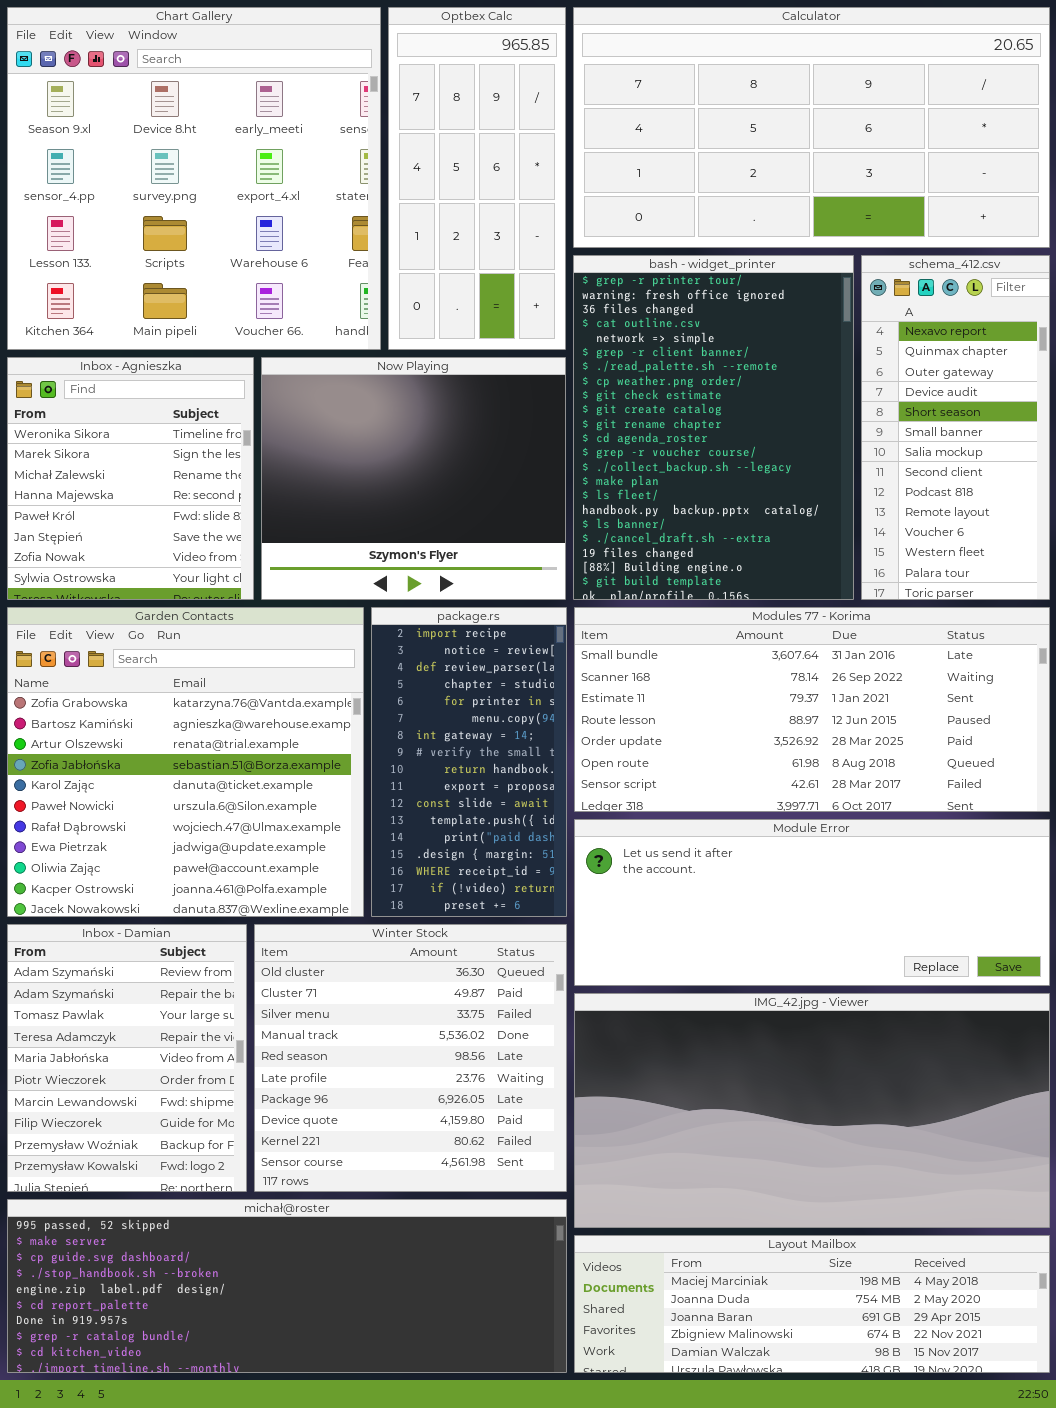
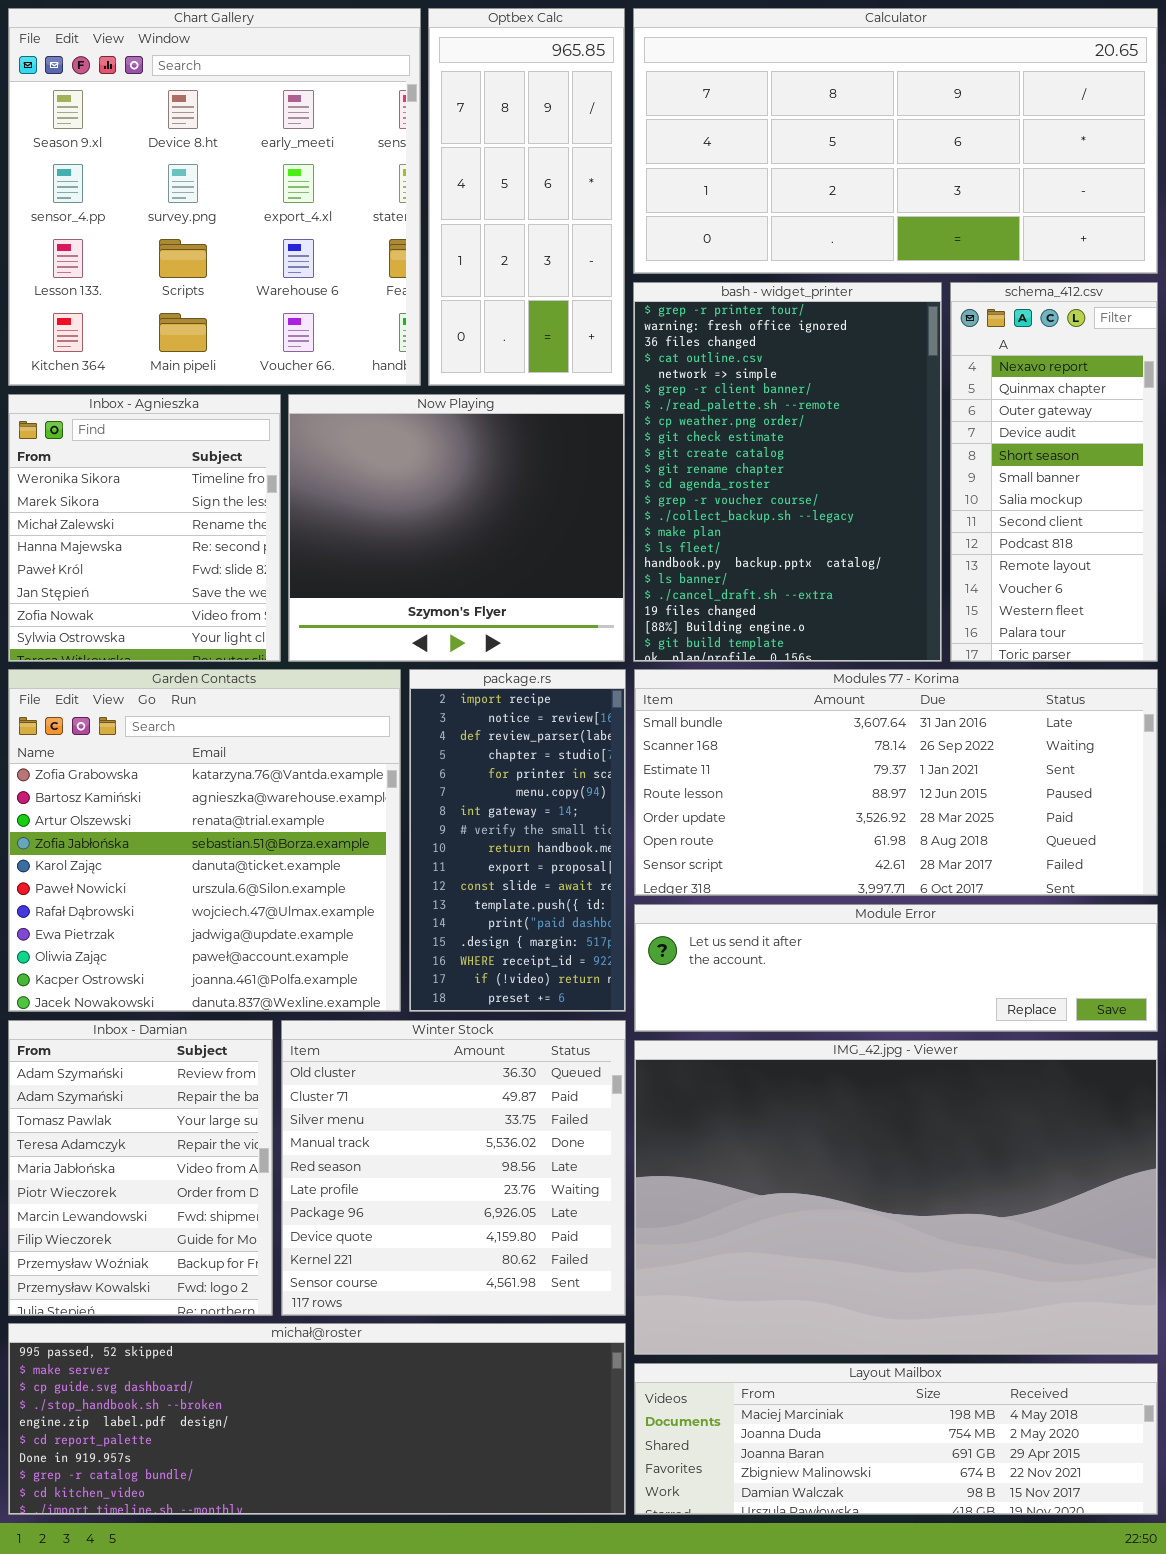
Module Error: [574,819,1050,986] -> [634,904,1158,1032], resized
IMG_42.jpg - Viewer: [574,993,1050,1228] -> [634,1040,1158,1355], resized

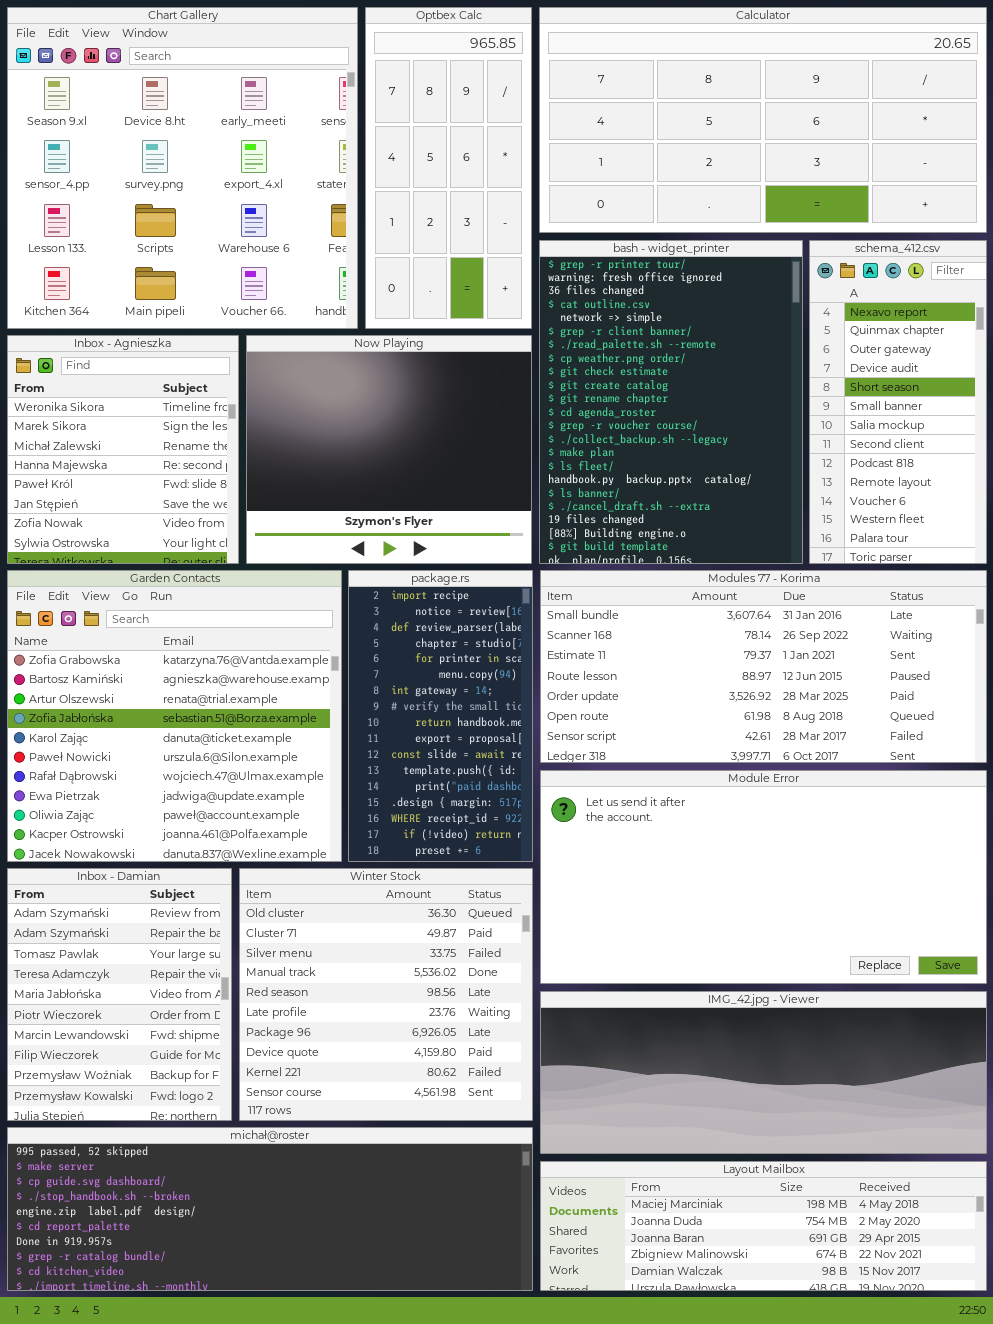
Module Error: [634,904,1158,1032] -> [540,770,987,984], resized
IMG_42.jpg - Viewer: [634,1040,1158,1355] -> [540,991,987,1154], resized

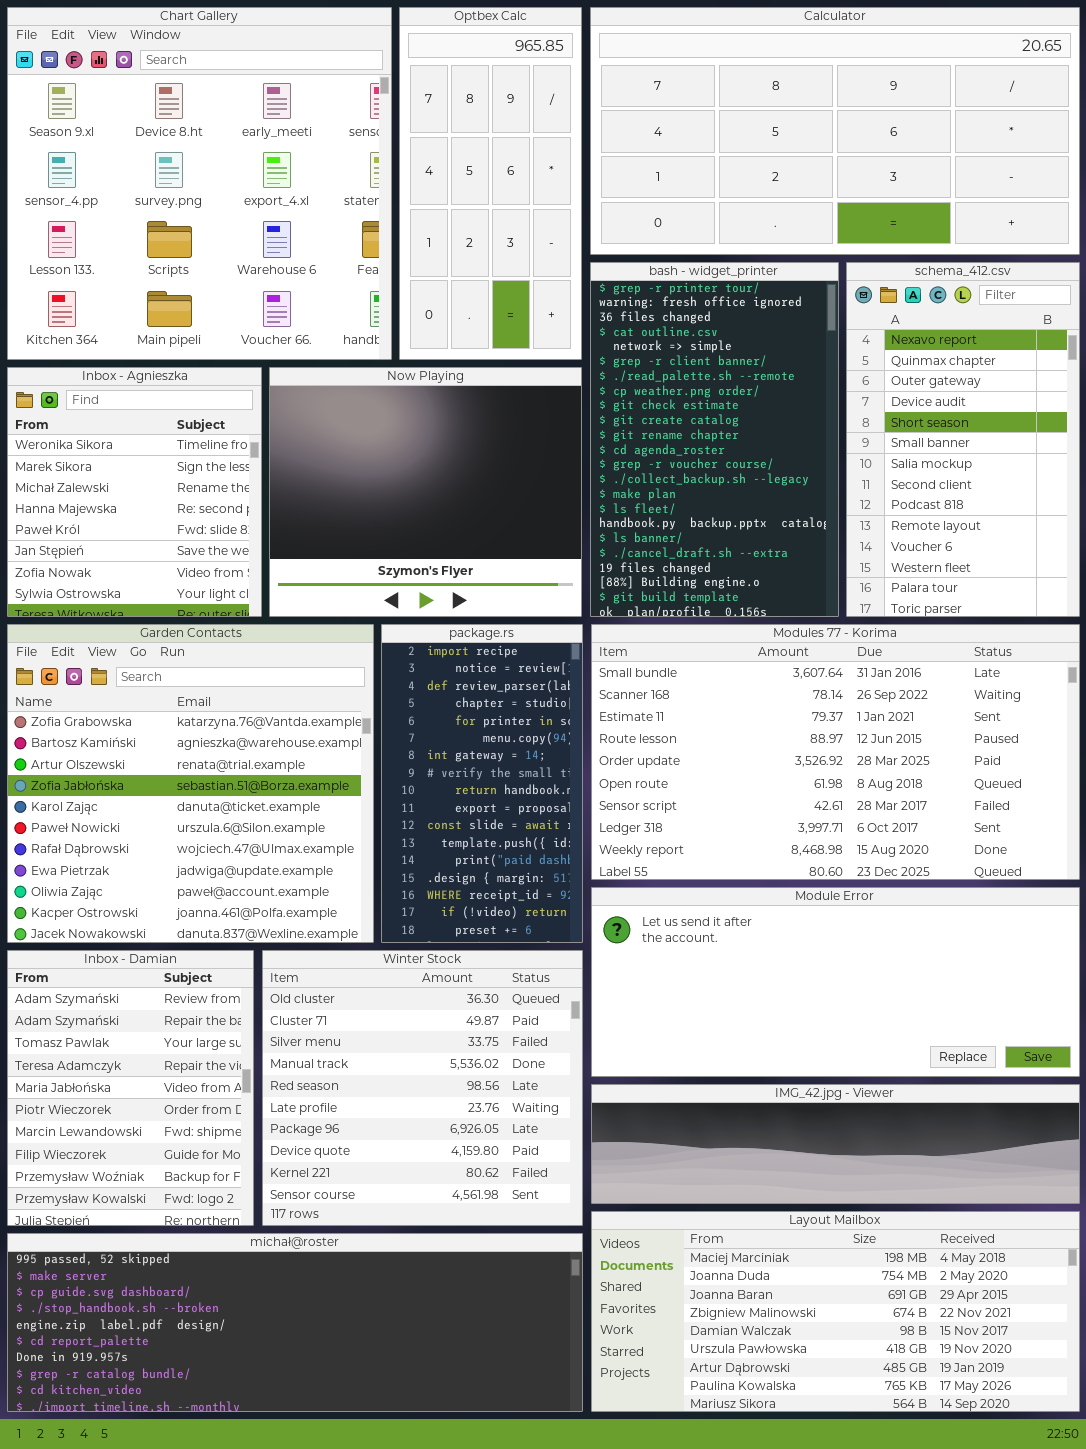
bash - widget_printer: [539,240,803,564] -> [590,262,839,617], resized
schema_412.csv: [809,240,987,564] -> [846,262,1080,617], resized
Modules 77 - Korima: [540,570,987,763] -> [591,624,1080,880], resized
Module Error: [540,770,987,984] -> [591,887,1080,1077], resized
IMG_42.jpg - Viewer: [540,991,987,1154] -> [591,1084,1080,1204], resized
Layout Mailbox: [540,1161,987,1291] -> [591,1211,1080,1412], resized

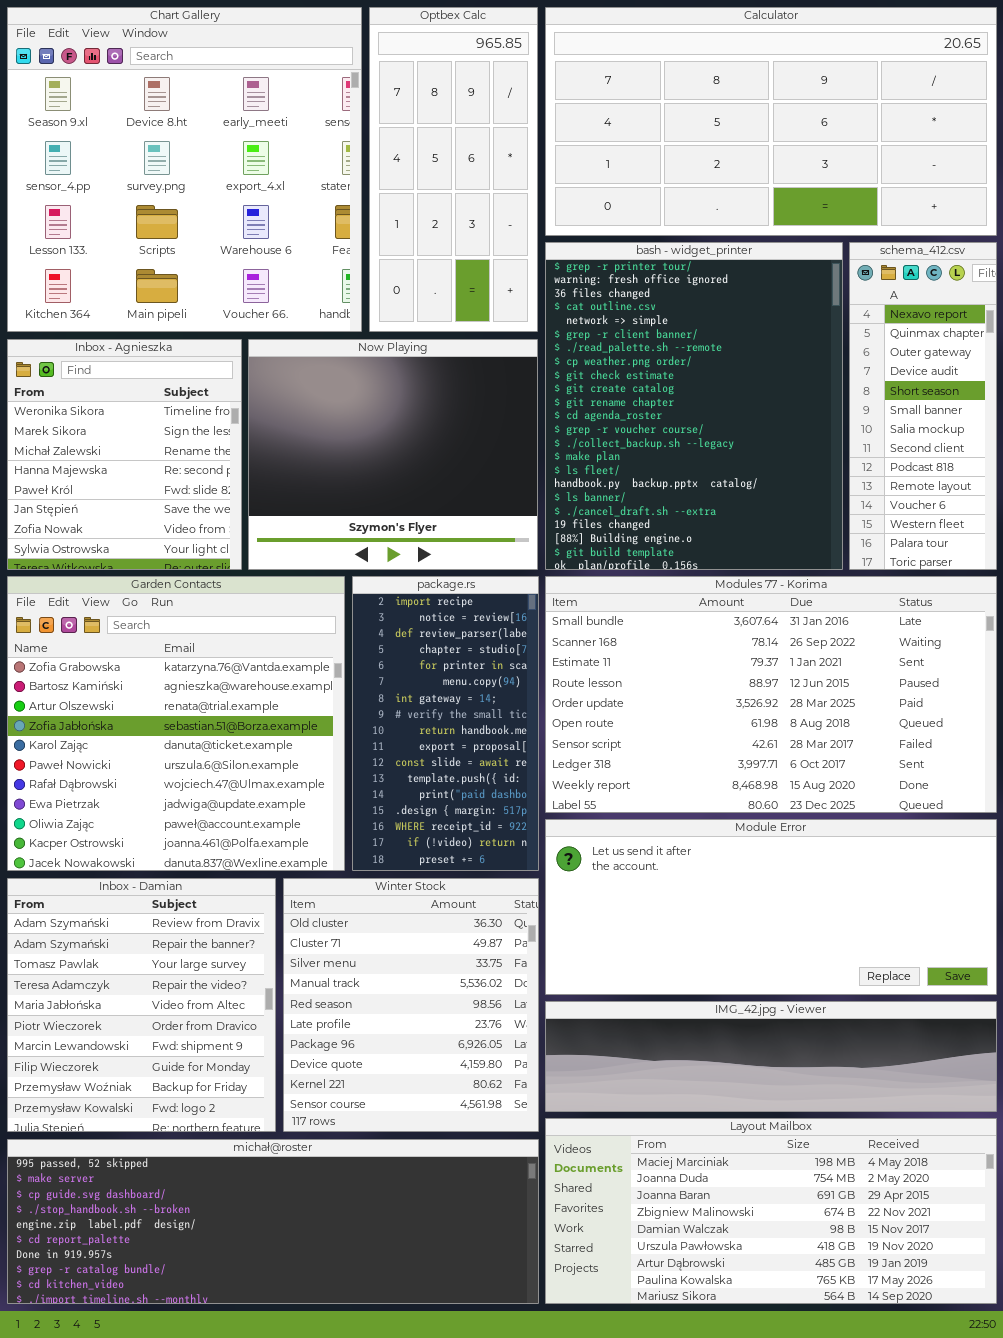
bash - widget_printer: [590,262,839,617] -> [545,242,843,570], resized
schema_412.csv: [846,262,1080,617] -> [849,242,997,570], resized
Inbox - Damian: [7,950,254,1226] -> [7,878,276,1132], resized
Winter Stock: [262,950,583,1226] -> [283,878,539,1132], resized

